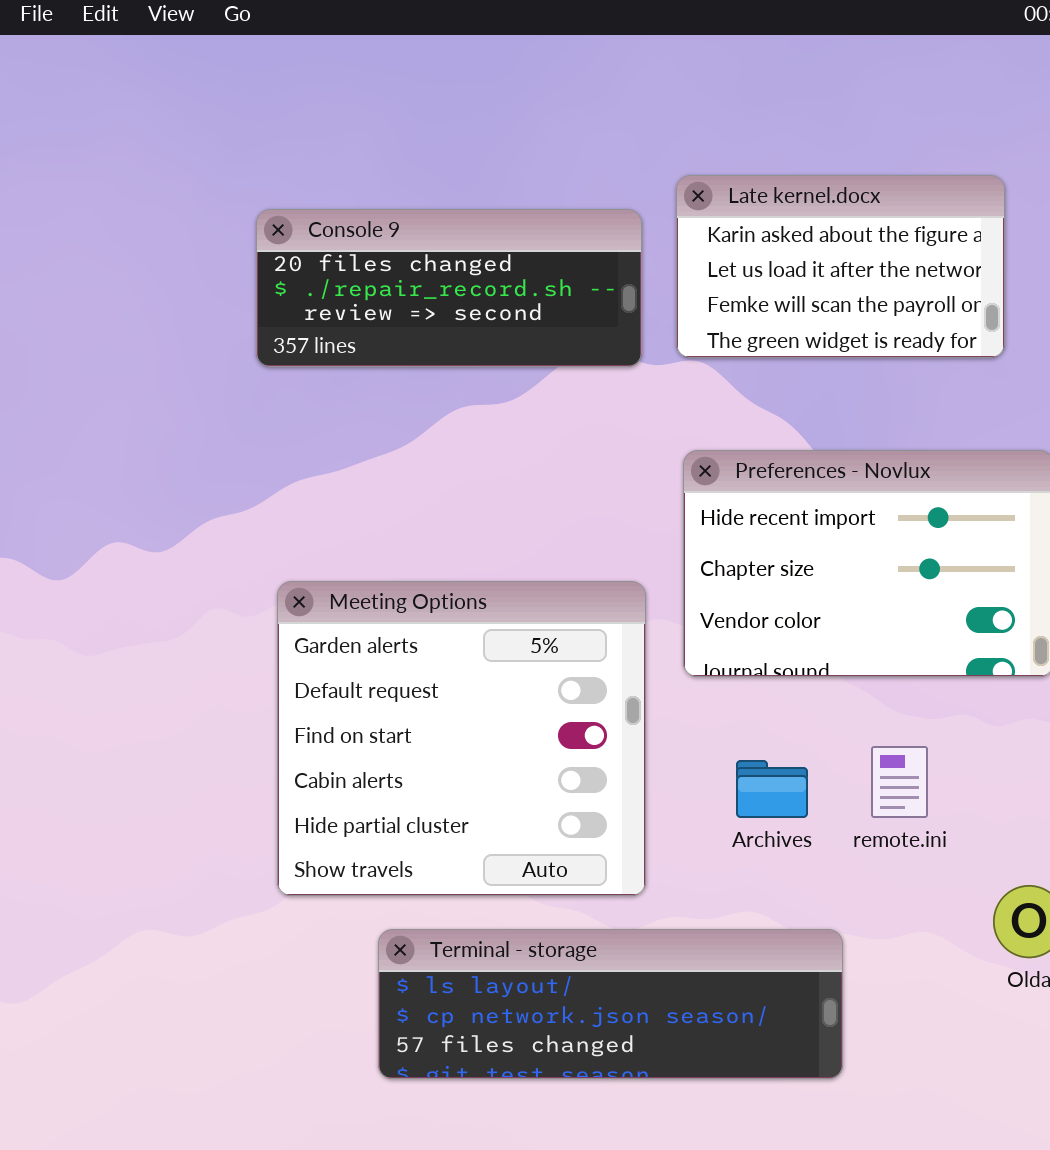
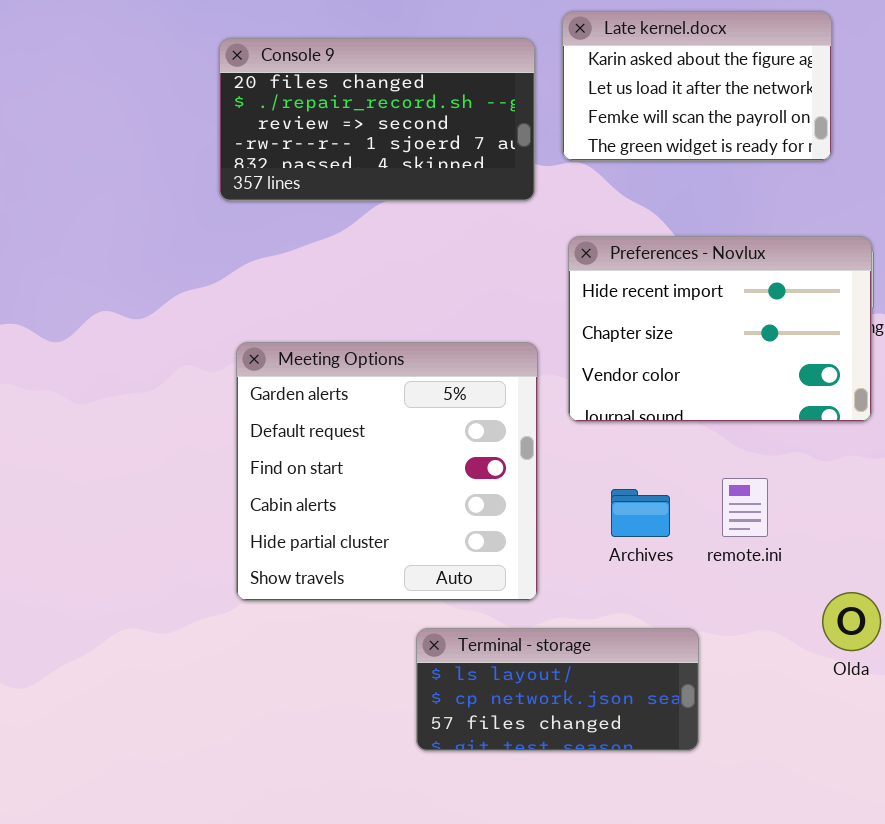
Console 9: [256,209,642,367] -> [219,38,535,201], resized
Terminal - storage: [378,929,843,1079] -> [416,628,699,751], resized

